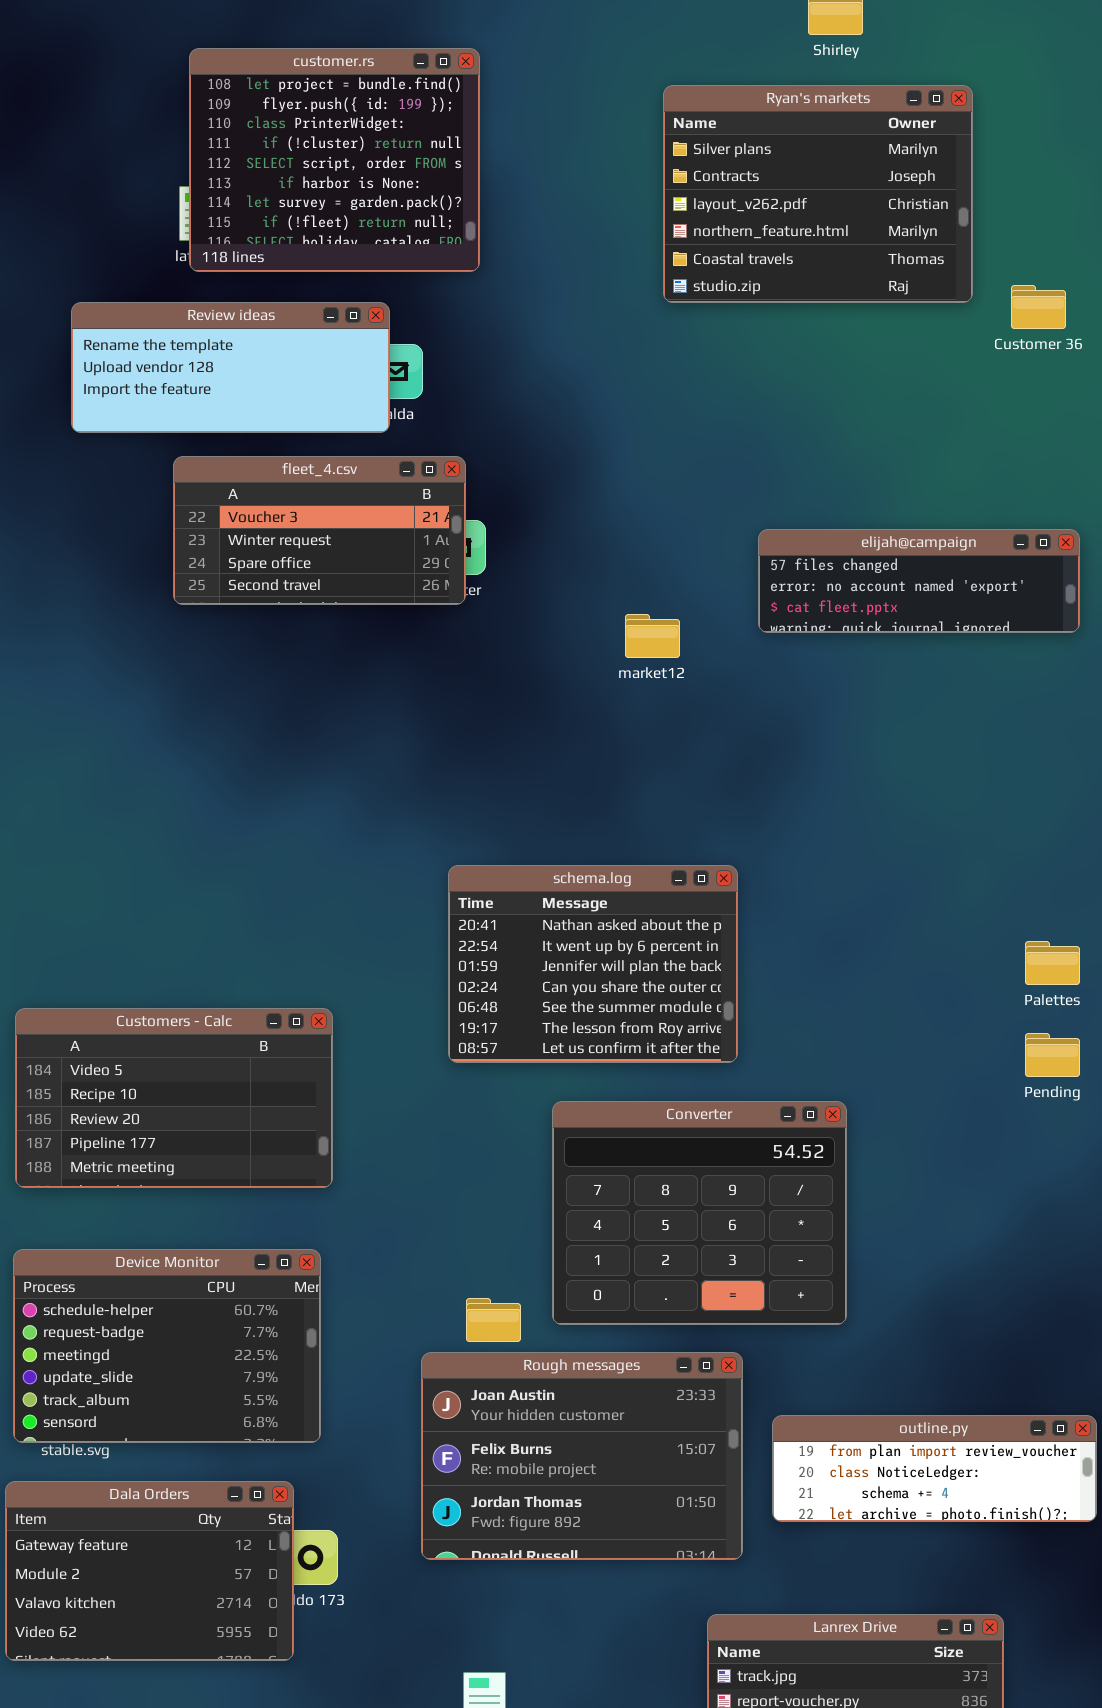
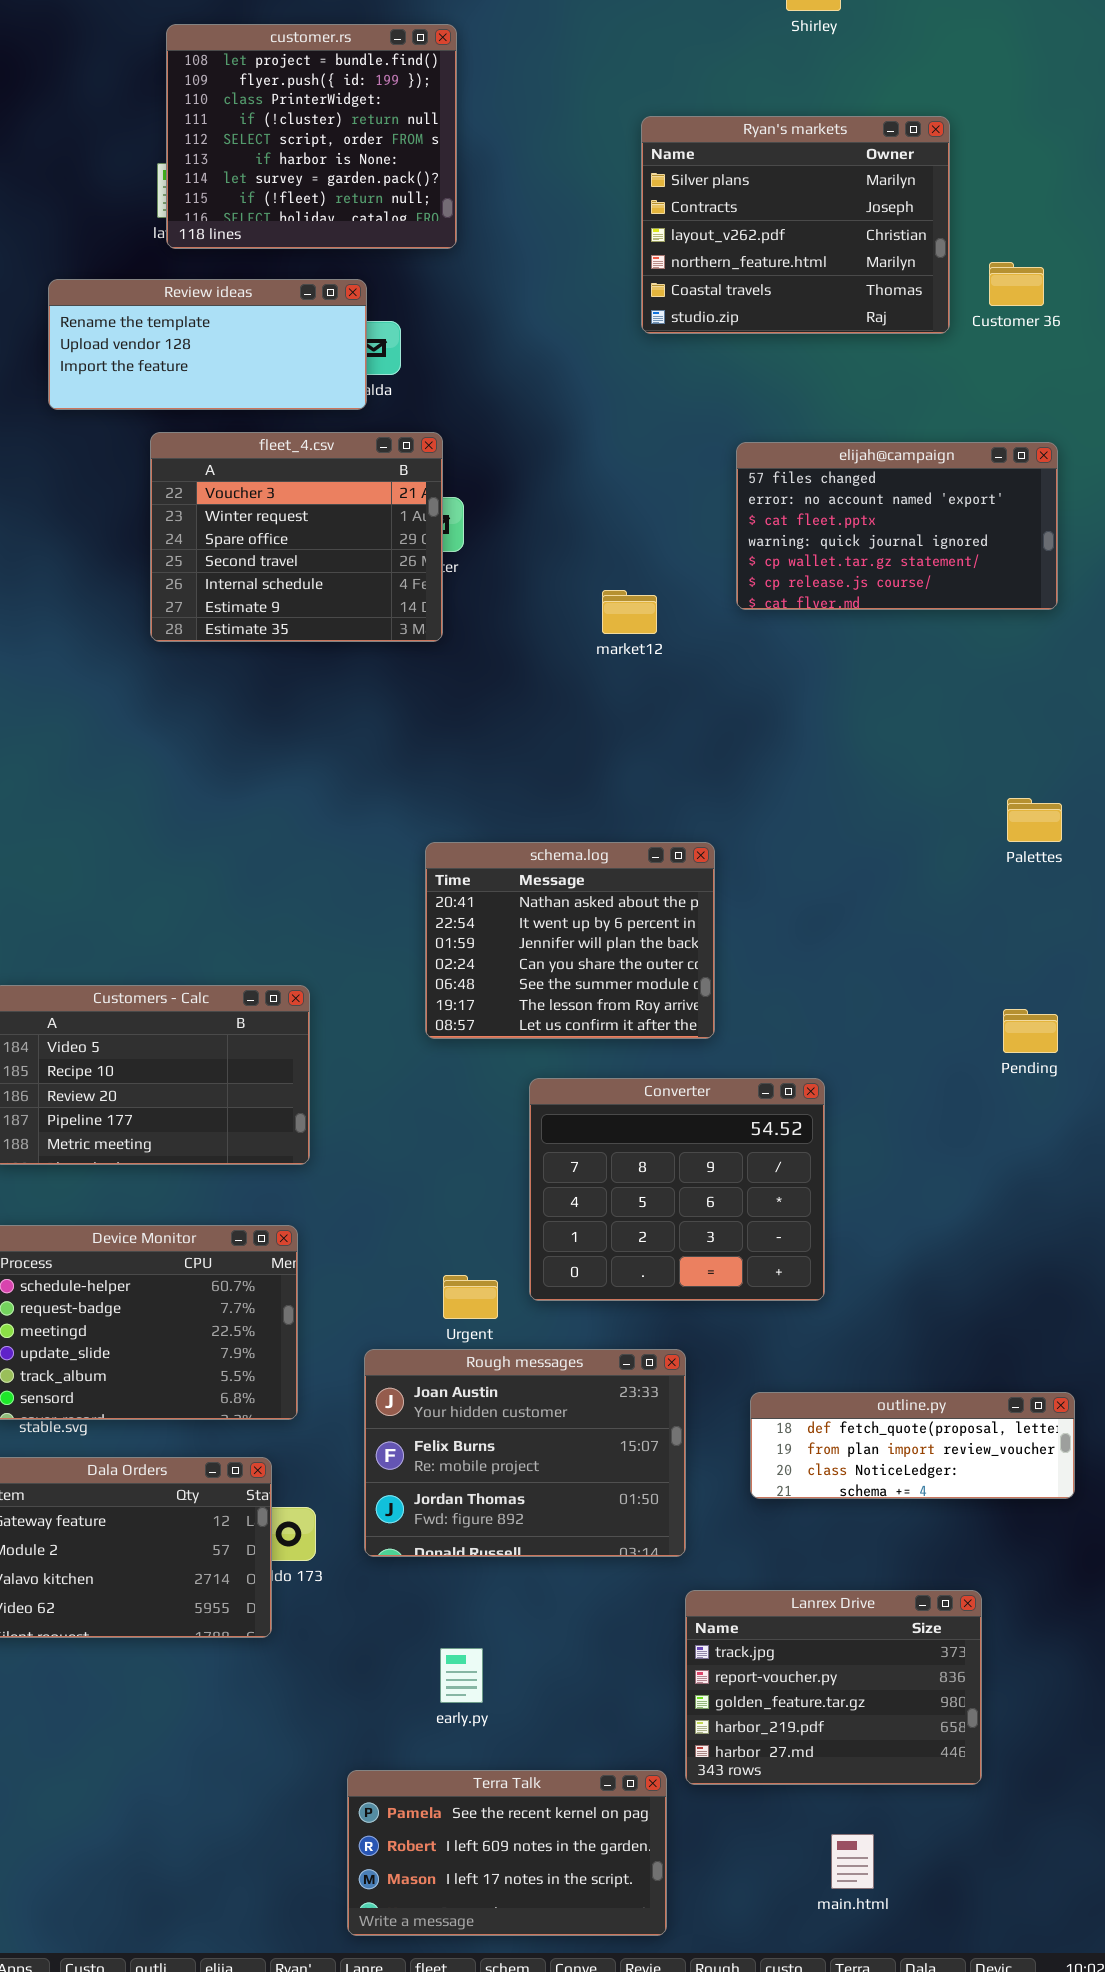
Ryan's markets: [663,85,973,303] -> [641,116,950,334], moved
fleet_4.csv: [173,456,466,605] -> [150,432,443,642], resized
elijah@campaign: [758,529,1080,633] -> [736,442,1058,610], resized
Palettes: [1025,941,1080,985] -> [1007,798,1062,842], moved
Rough messages: [421,1352,743,1560] -> [364,1349,686,1557], moved
outline.py: [772,1415,1097,1522] -> [750,1392,1075,1499], scrolled up 1 row

